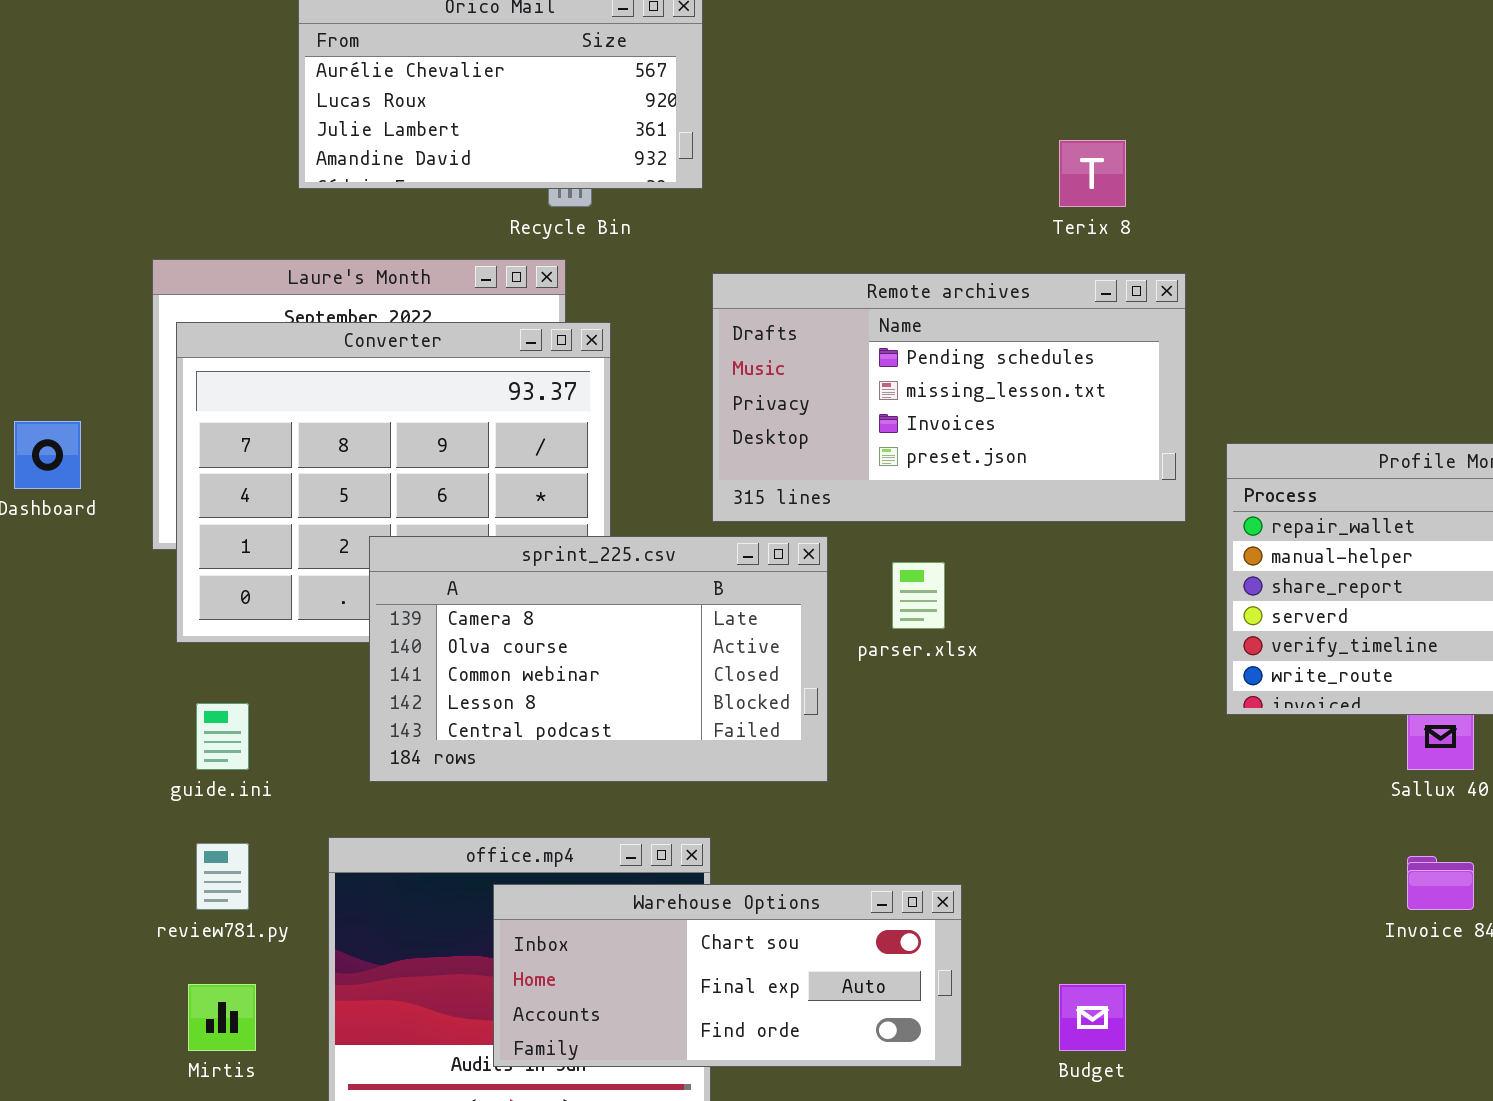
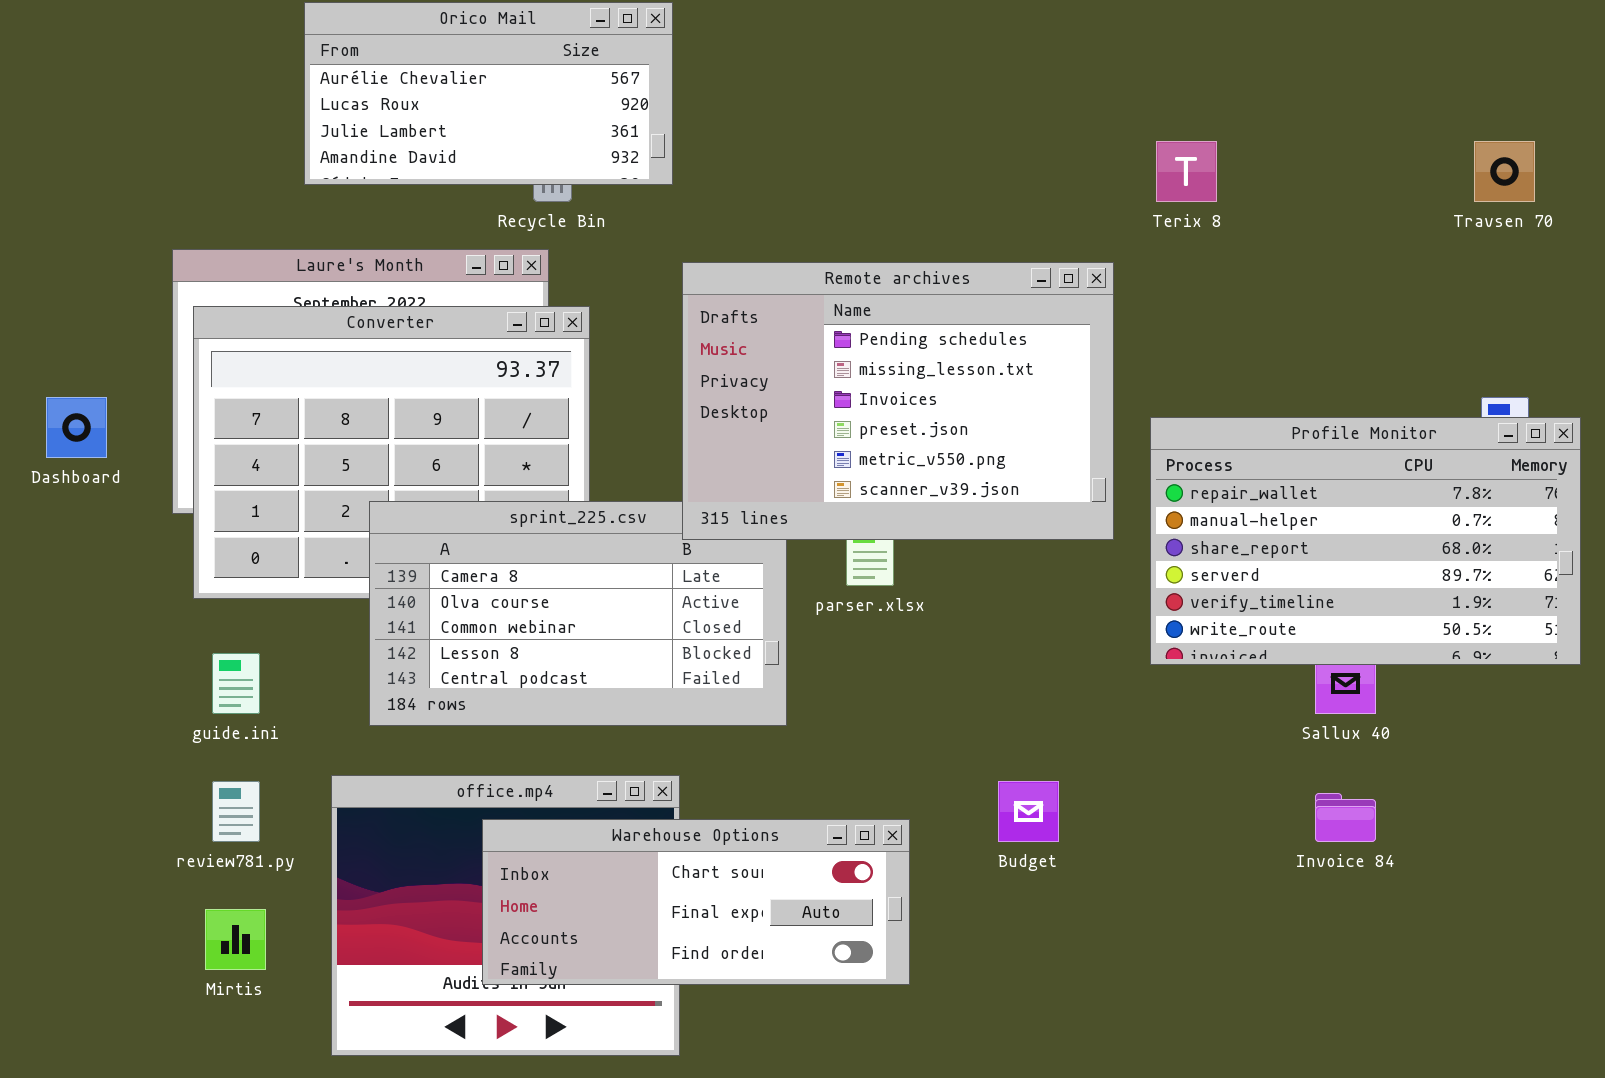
Terix 8: [1059,140,1126,207] -> [1156,141,1217,202], moved
Remote archives: [712,273,1186,522] -> [682,262,1114,540], resized
Budget: [1059,984,1126,1051] -> [998,781,1059,842], moved

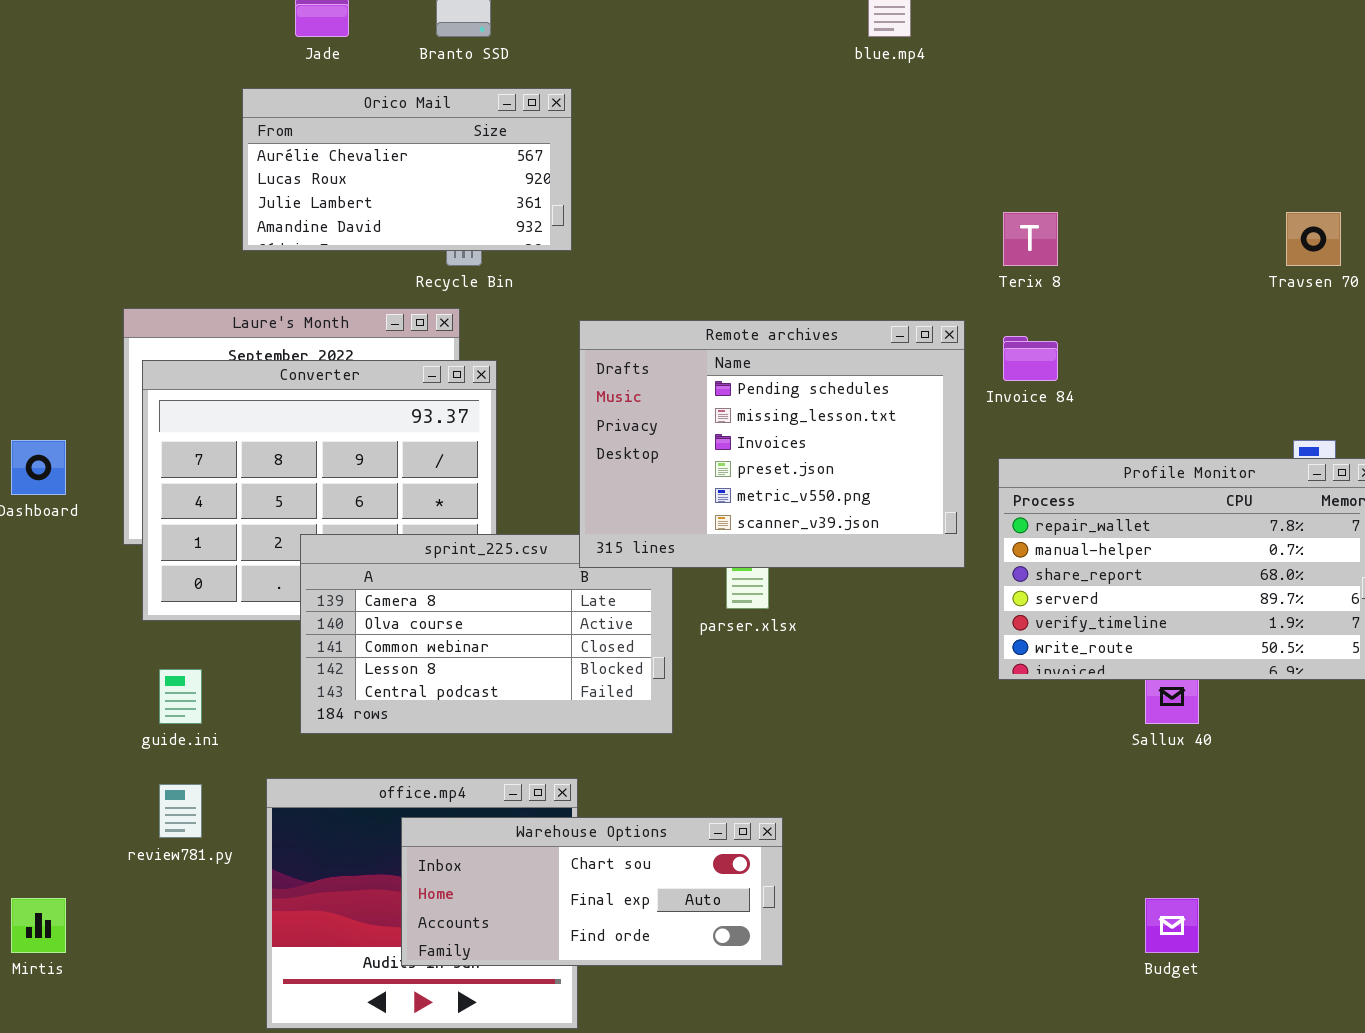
Budget: [998,781,1059,842] -> [1145,898,1199,953], moved
Invoice 84: [1315,793,1376,842] -> [1003,336,1058,381], moved
Mirtis: [205,909,266,970] -> [11,898,66,953], moved

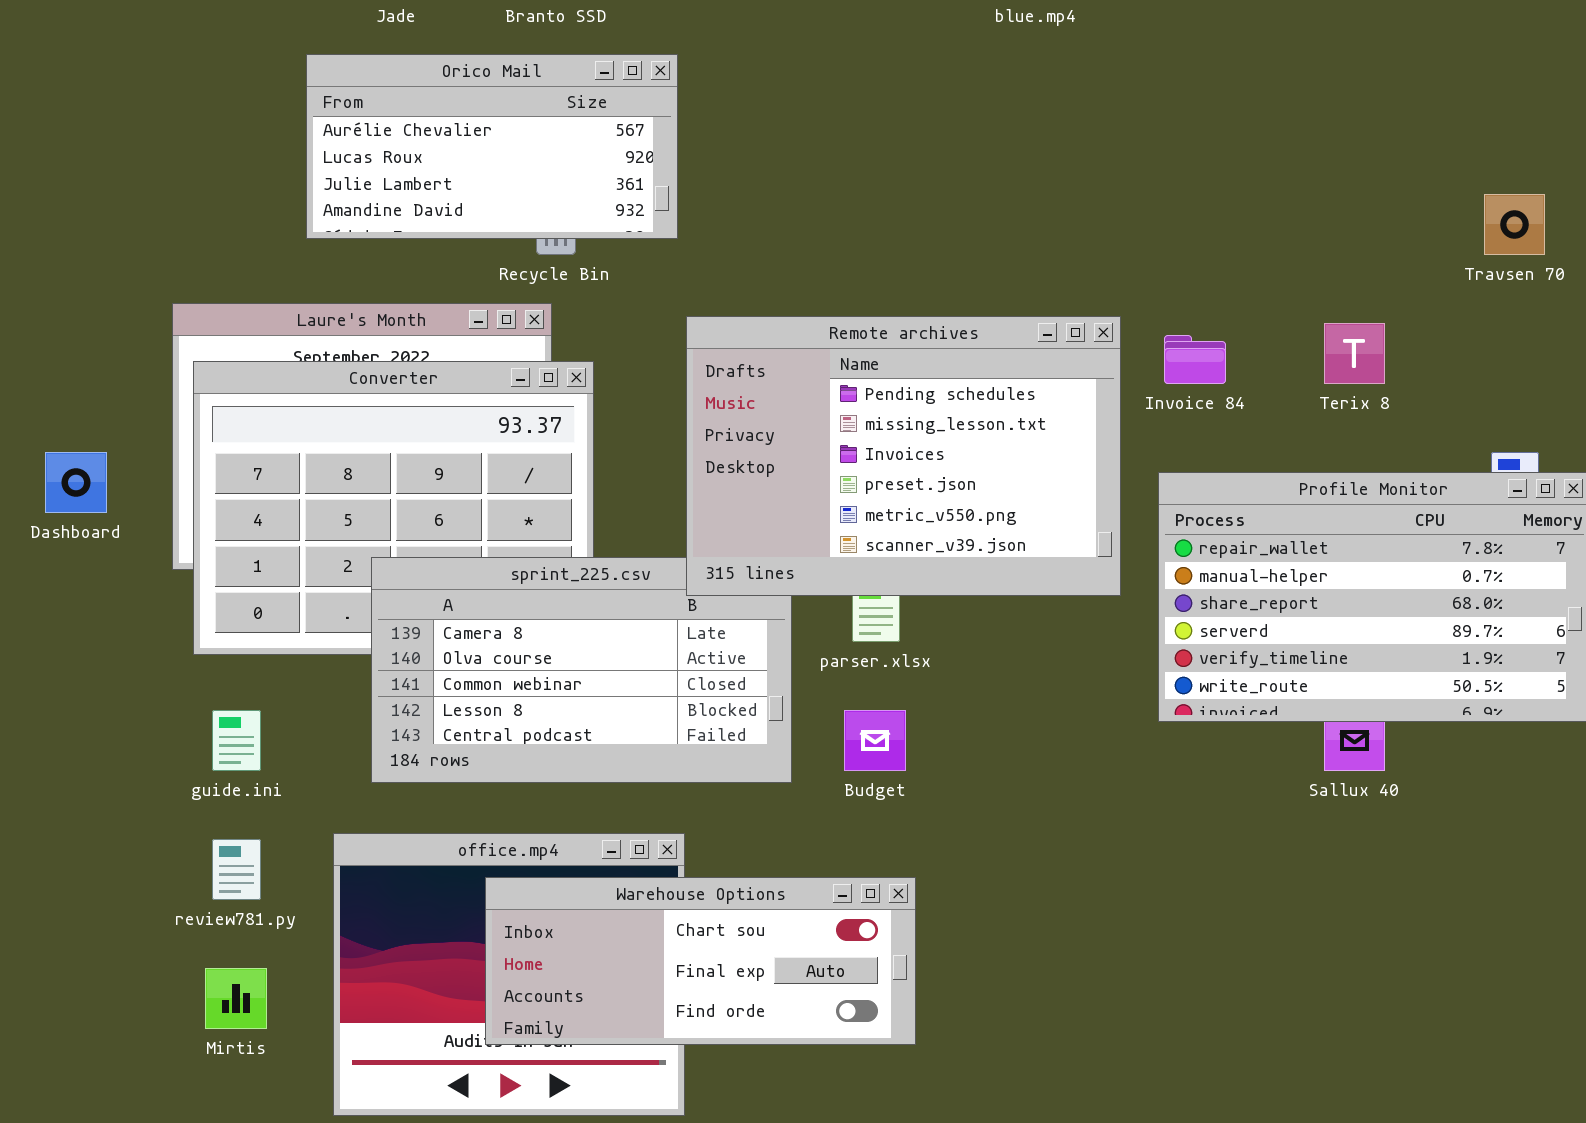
Terix 8: [1003,212,1058,266] -> [1324,323,1385,384], moved
Mirtis: [11,898,66,953] -> [205,968,267,1029], moved
Budget: [1145,898,1199,953] -> [844,710,906,771], moved

